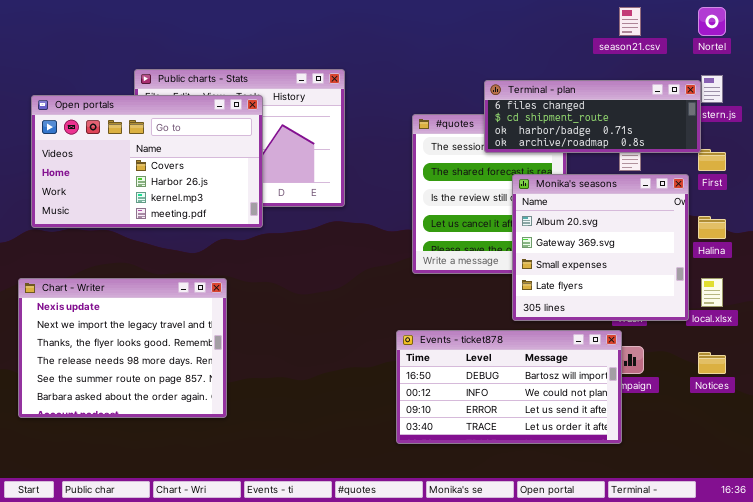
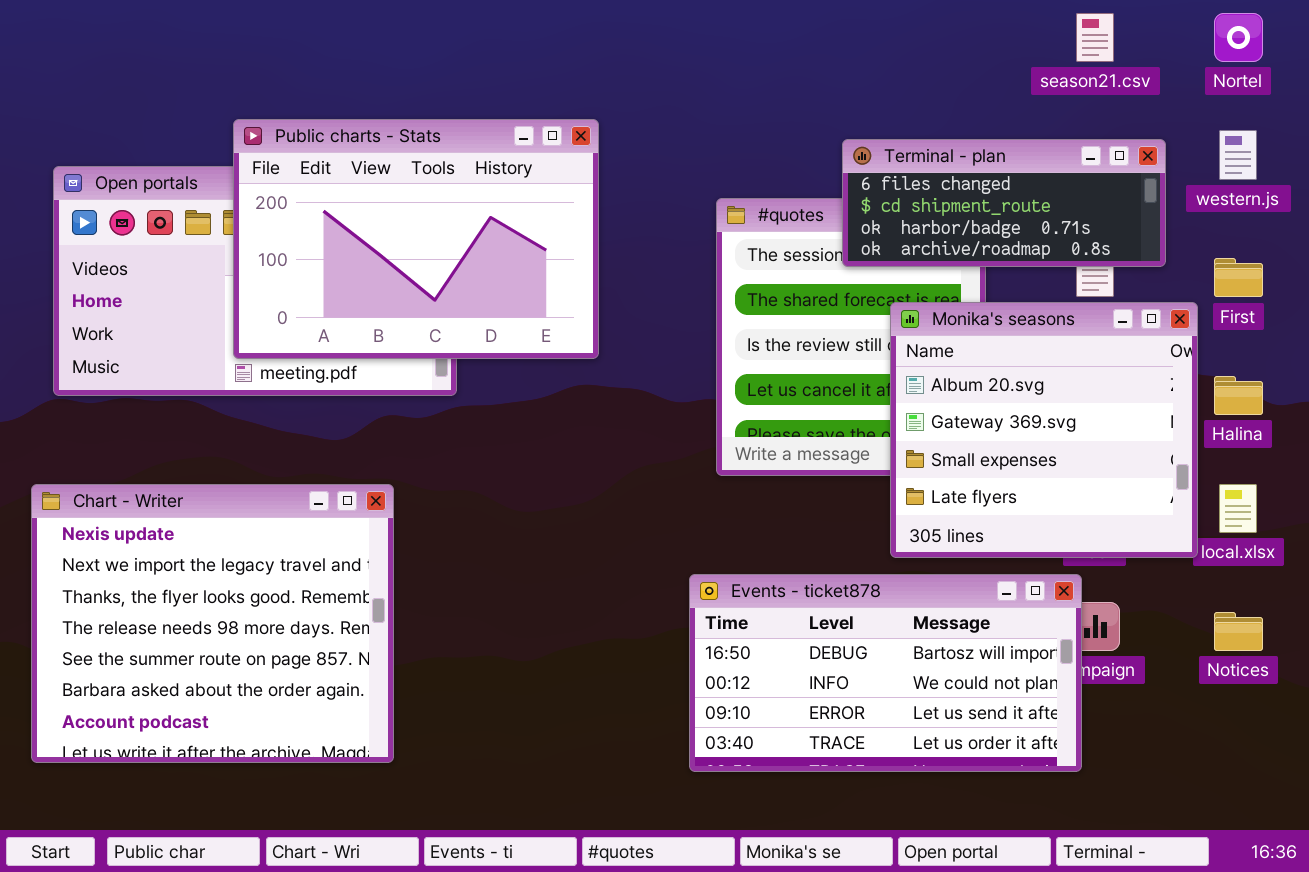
Public charts - Stats: [134,69,345,207] -> [233,119,599,359], raised
Terminal - plan: [484,80,701,153] -> [842,139,1166,267], resized
Chart - Writer: [18,278,227,418] -> [31,484,394,763], resized

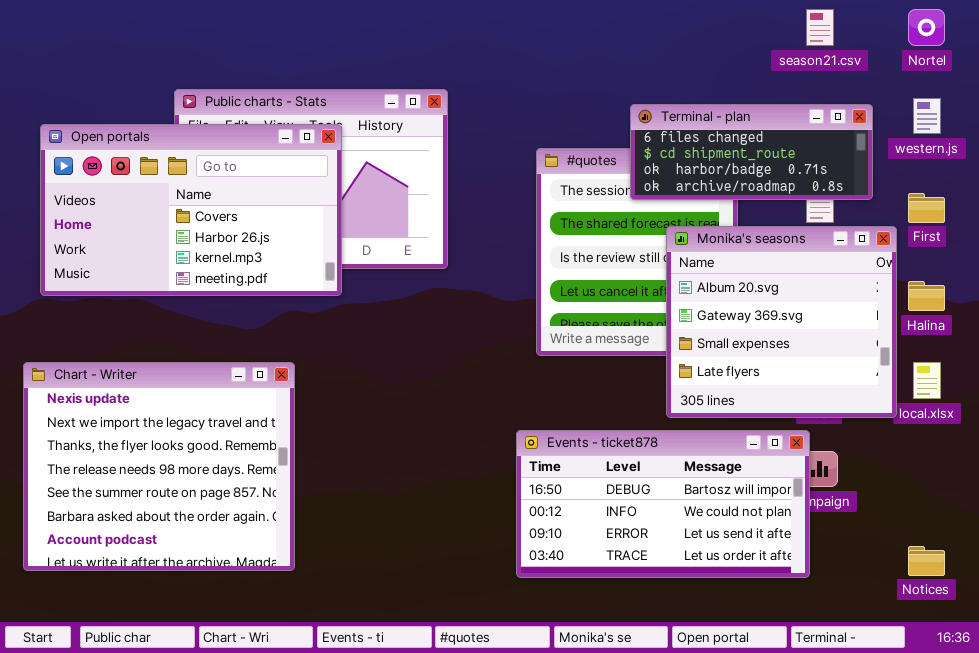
Open portals: [53,166,457,396] -> [40,124,342,296], raised
Notices: [1214,612,1263,651] -> [908,546,945,576], moved

